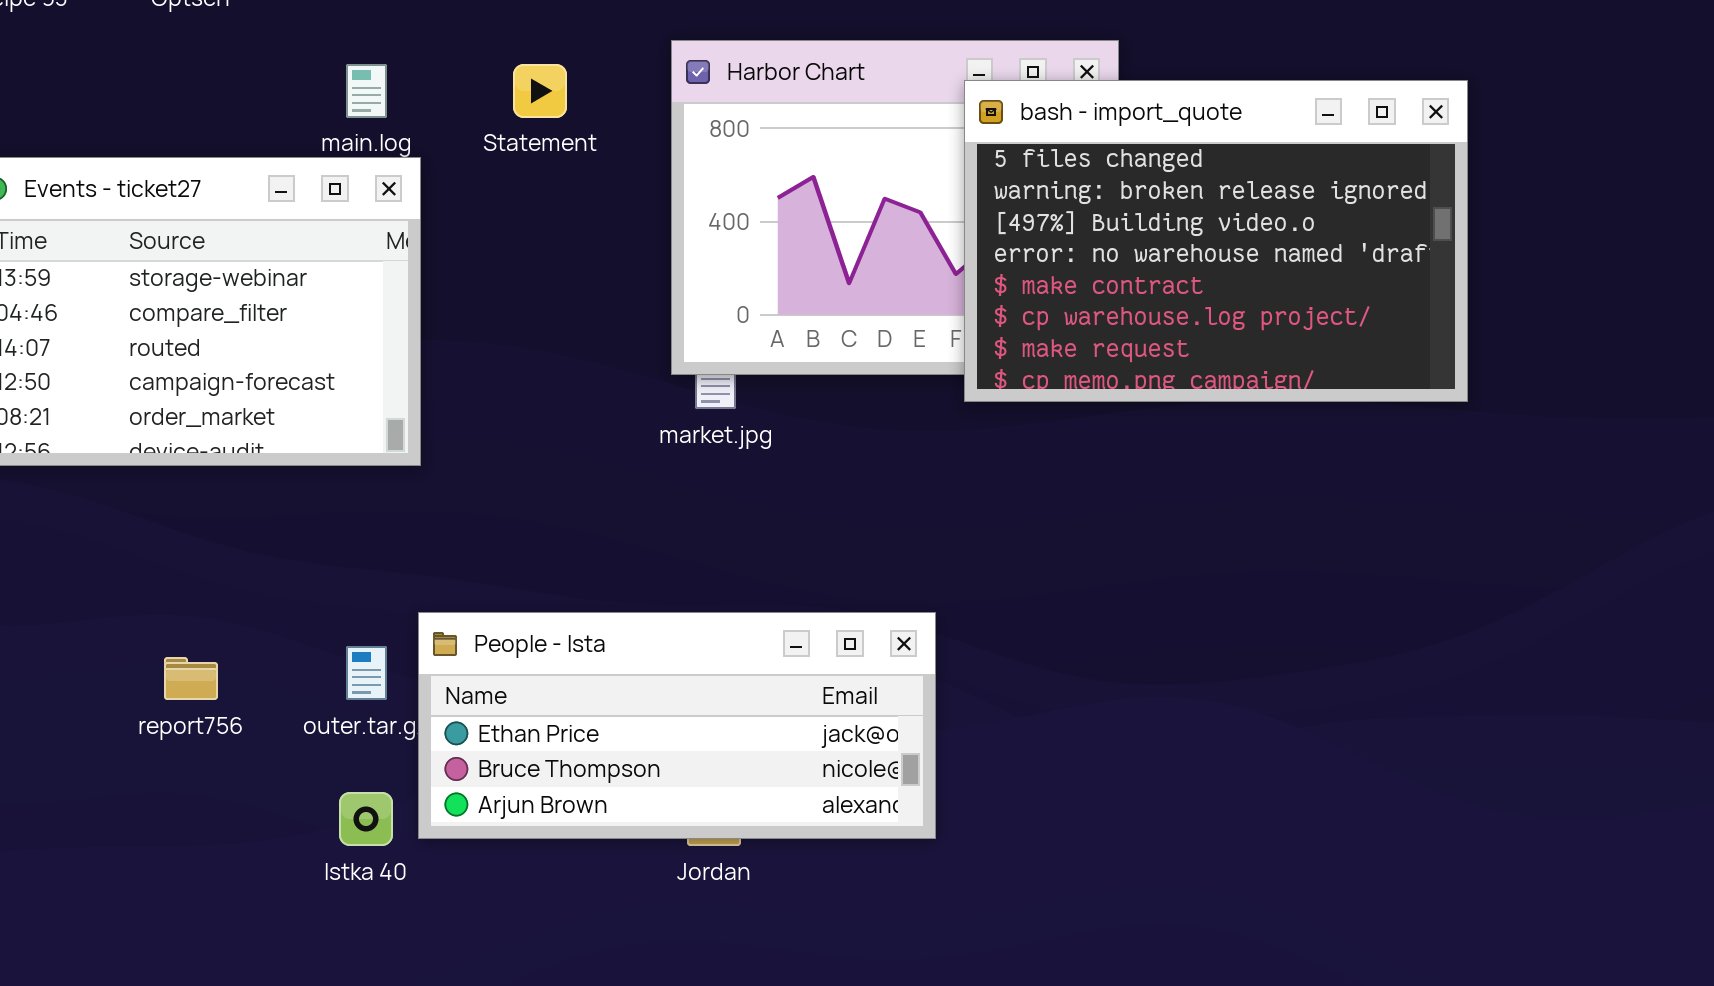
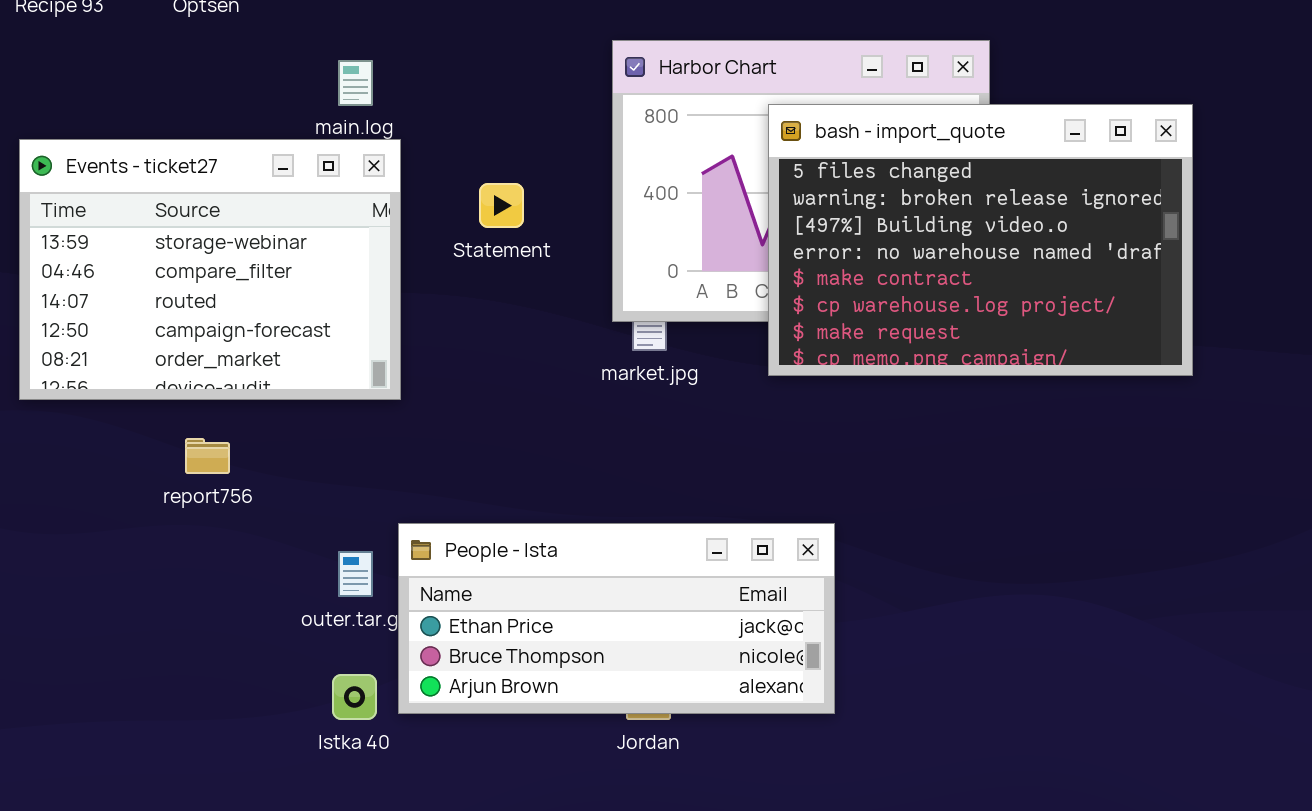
Statement: [513,64,567,118] -> [479,183,524,228], moved
bash - import_quote: [964,80,1468,402] -> [768,104,1193,376], moved
report756: [164,657,218,700] -> [185,438,230,474], moved

